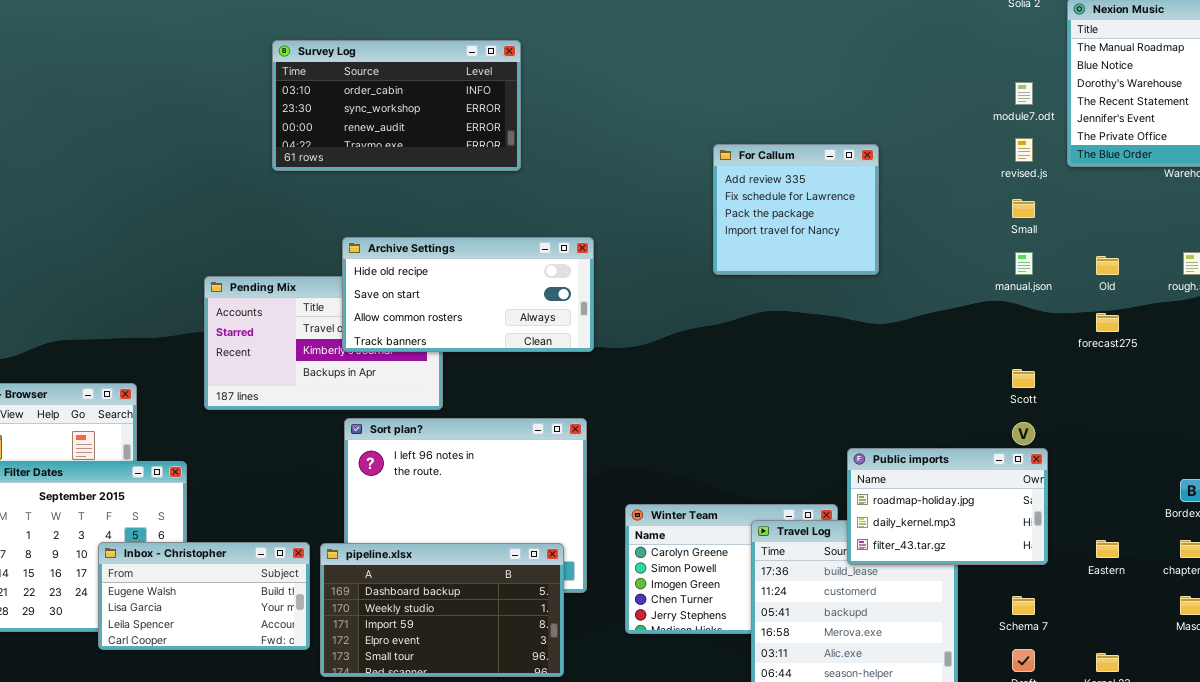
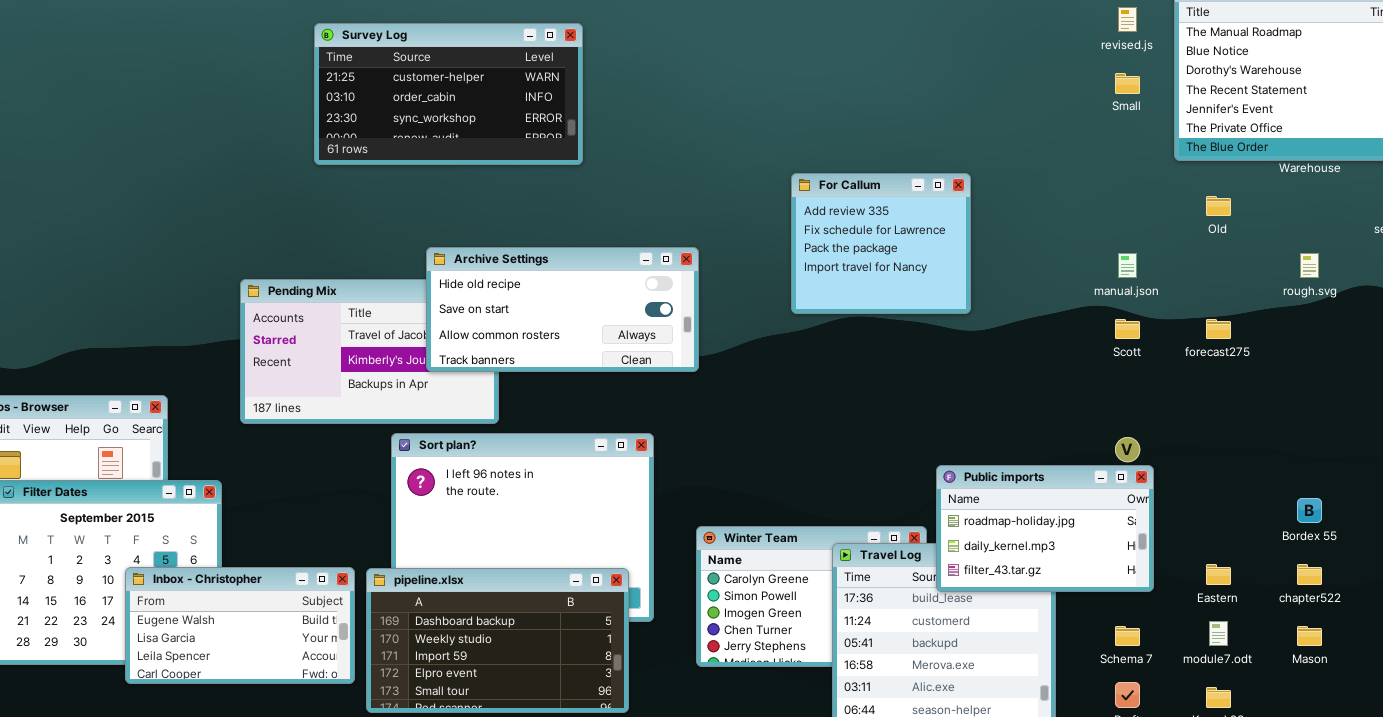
Survey Log: [272,40,521,171] -> [314,23,583,165], scrolled up 1 row
module7.odt: [1015,82,1033,105] -> [1209,621,1228,646], moved
revised.js: [1015,138,1033,162] -> [1118,7,1137,32], moved
For Callum: [713,144,879,275] -> [791,173,971,314], moved
Small: [1012,199,1035,218] -> [1115,73,1140,94], moved
Archive Settings: [342,237,594,352] -> [426,247,699,372], moved
Old: [1096,256,1119,275] -> [1206,196,1231,216], moved
Scott: [1012,369,1035,388] -> [1115,319,1140,339], moved

